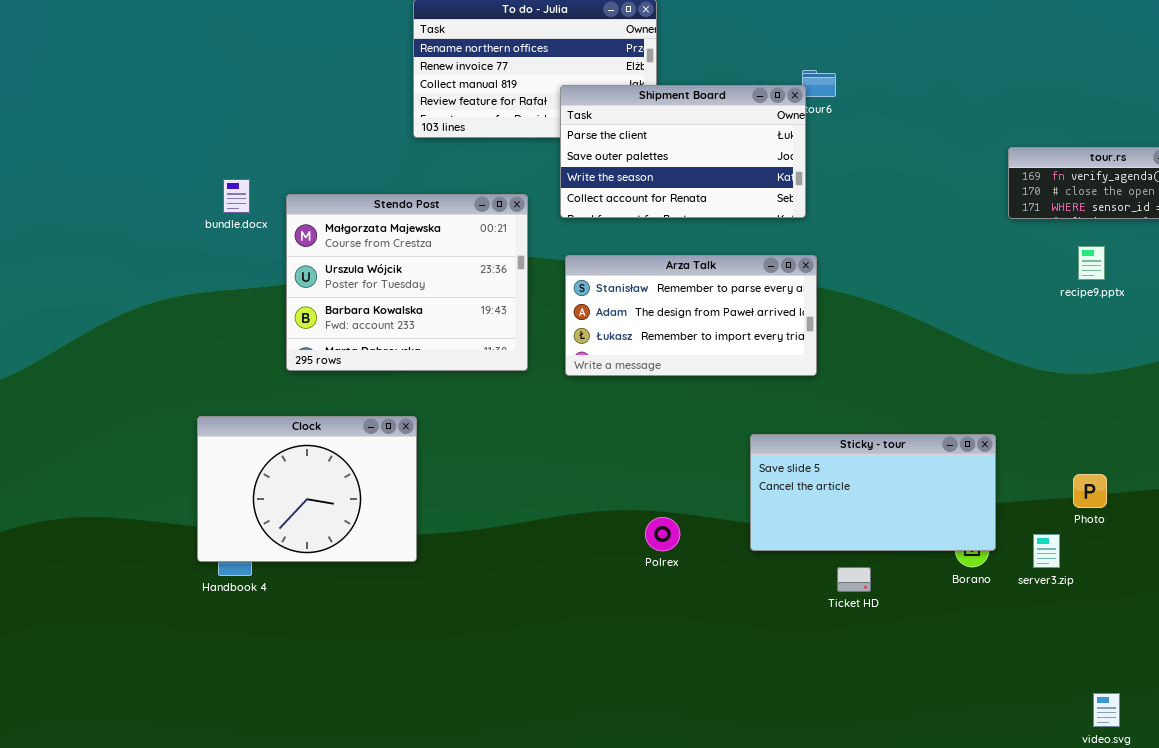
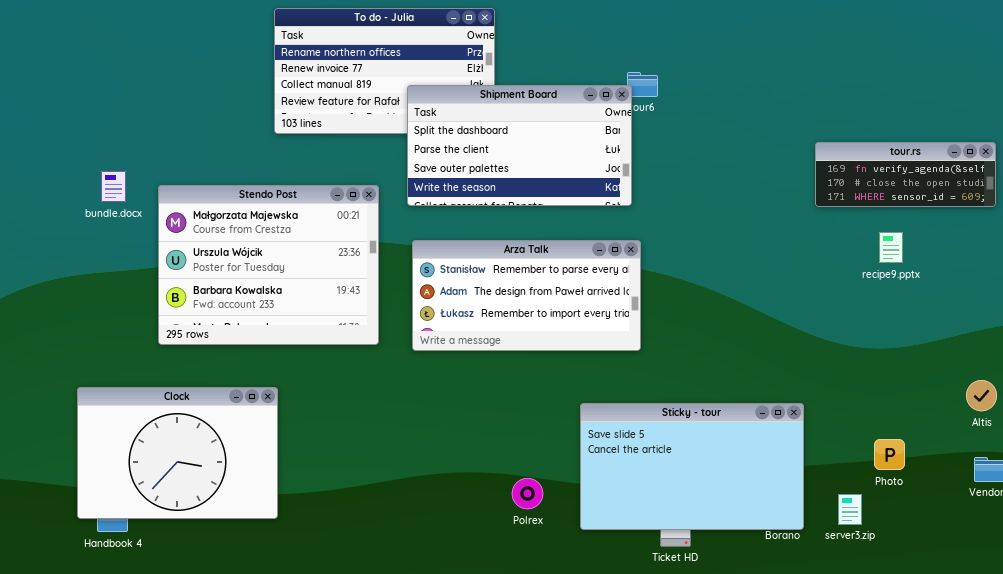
Shipment Board: [560,85,806,218] -> [407,85,632,206], scrolled up 1 row
Sticky - tour: [750,434,996,551] -> [580,403,804,530], resized
Polrex: [645,517,680,551] -> [512,478,543,509], moved

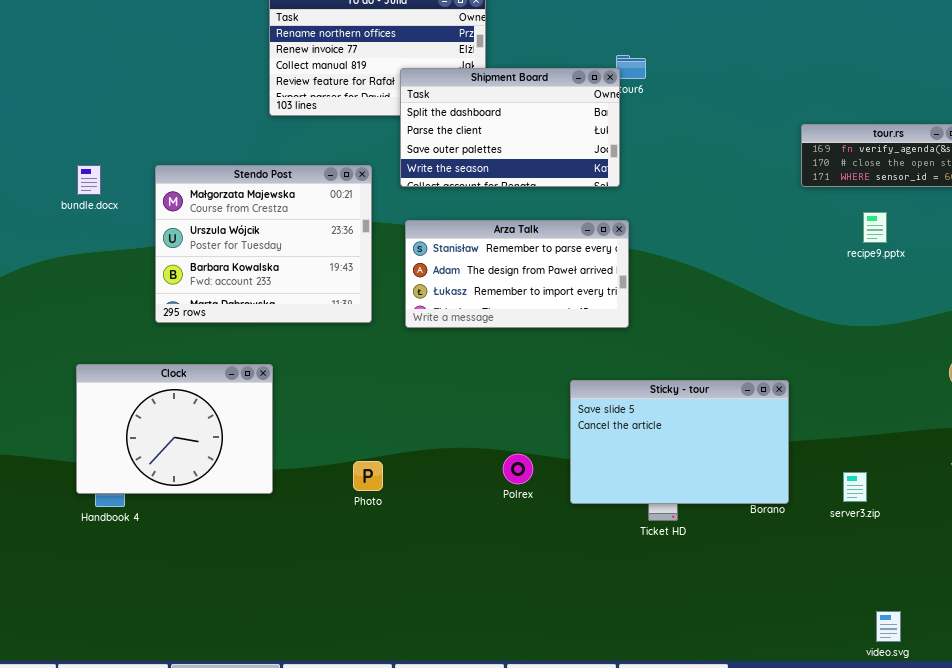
bundle.docx: [101,171,126,202] -> [77,165,101,195], moved
Photo: [874,439,905,470] -> [353,461,383,491], moved
server3.zip: [838,494,862,525] -> [843,472,867,502], moved

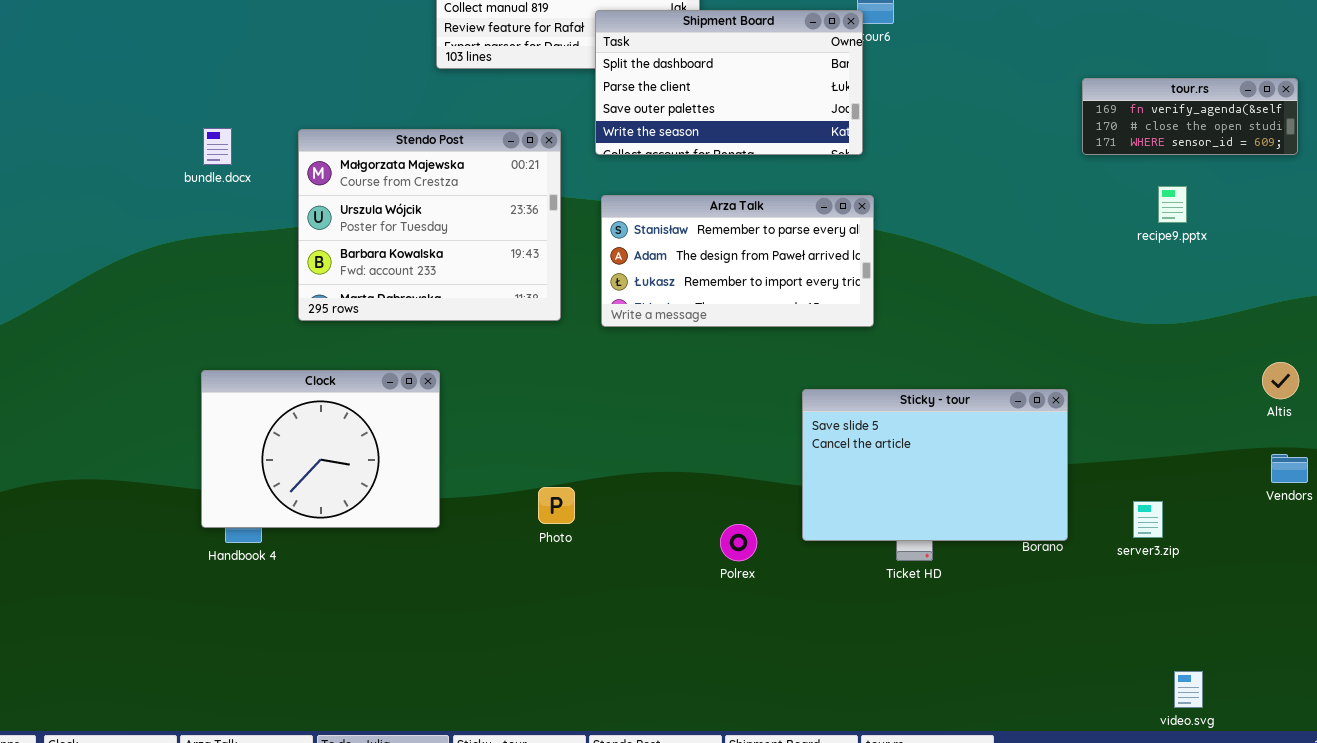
Polrex: [503,454,533,484] -> [720,524,757,561], moved

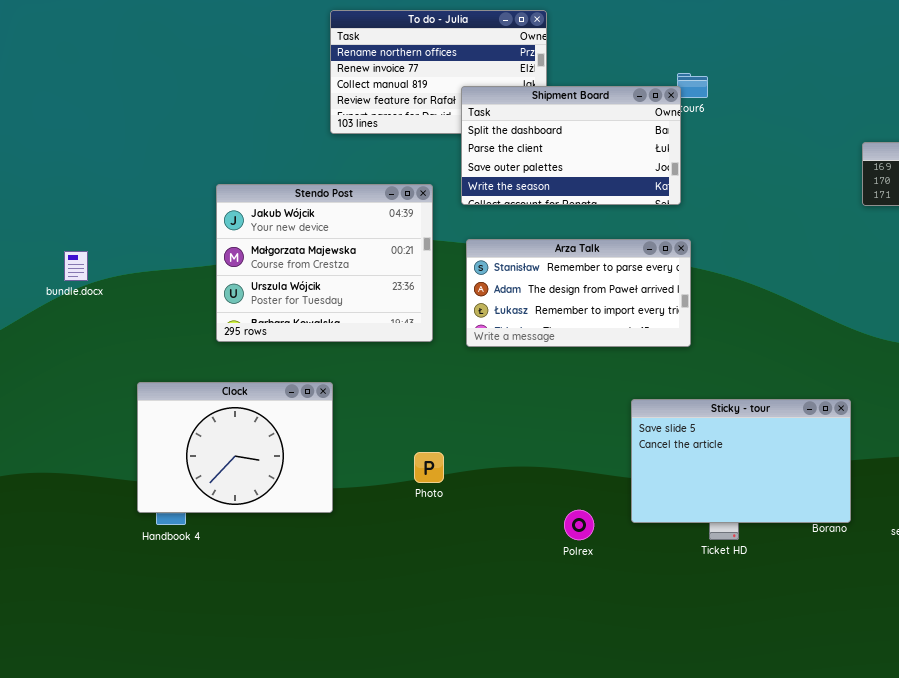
bundle.docx: [203,128,232,165] -> [64,251,88,281], moved
Stendo Post: [298,129,561,321] -> [216,184,433,342], scrolled up 1 row
Photo: [538,487,575,524] -> [414,452,444,483], moved

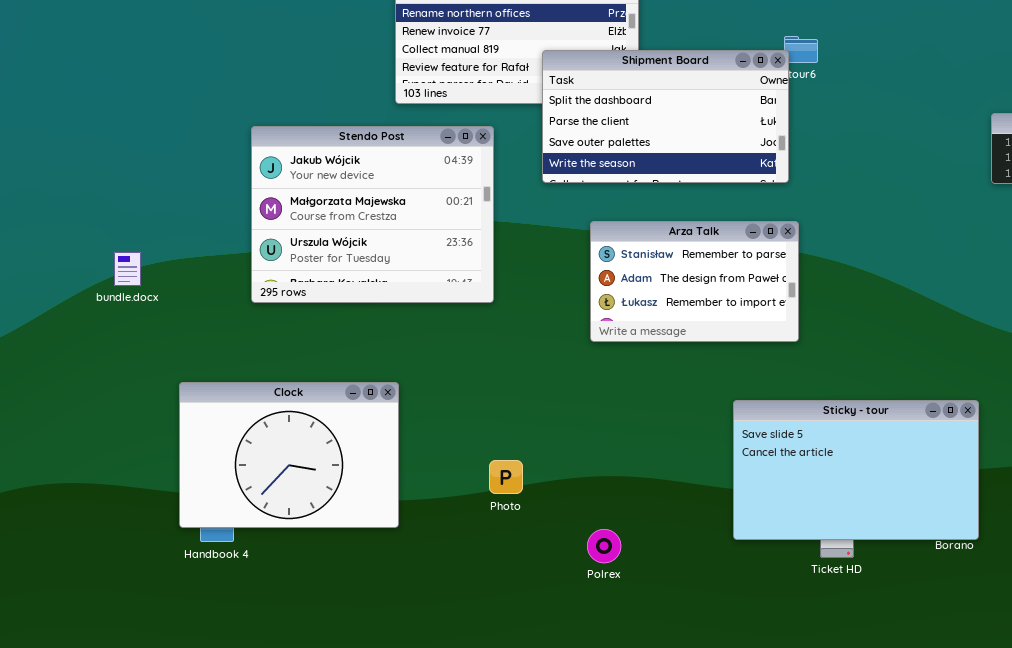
Stendo Post: [216,184,433,342] -> [251,126,494,303], moved
Arza Talk: [466,239,691,347] -> [590,221,799,342], resized
bundle.docx: [64,251,88,281] -> [114,252,141,286], moved
Polrex: [564,510,594,540] -> [587,529,621,563], moved

